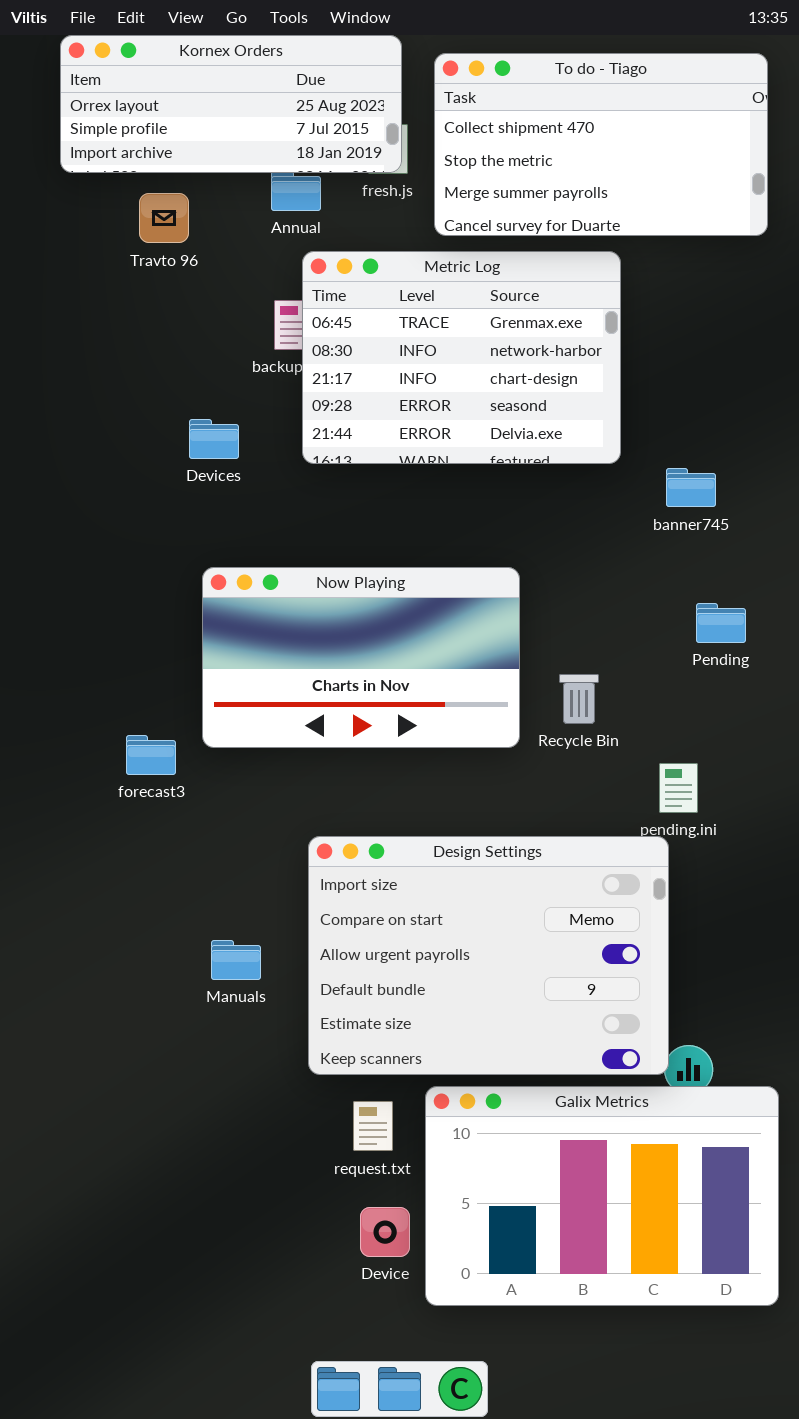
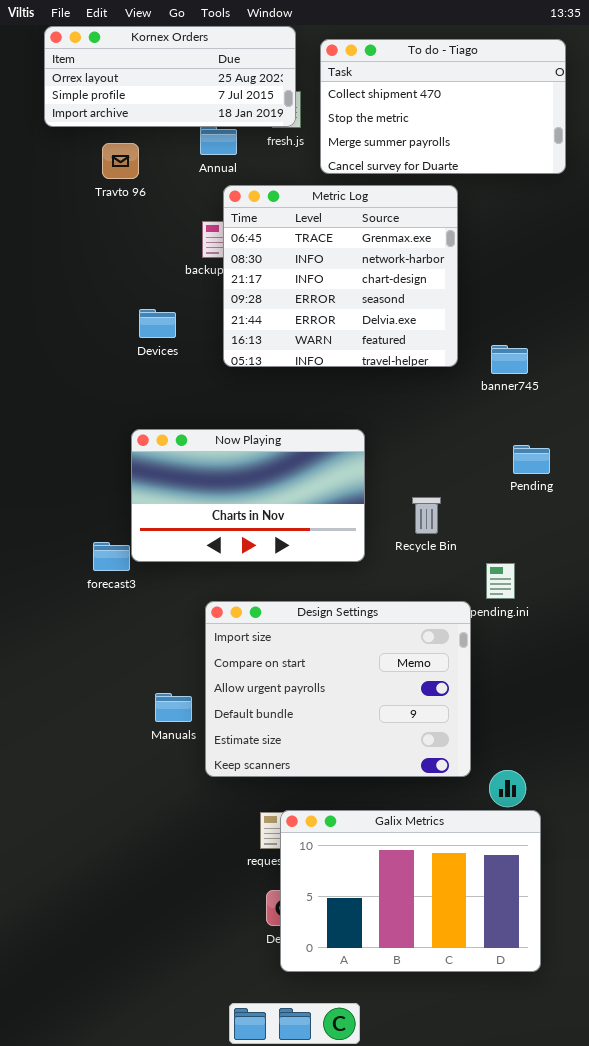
Metric Log: [302,251,621,464] -> [223,185,458,367], resized
Now Playing: [202,567,520,748] -> [131,429,365,562], moved
Design Settings: [308,836,669,1075] -> [205,601,471,777], moved
Galix Metrics: [425,1086,779,1306] -> [280,810,541,972], moved

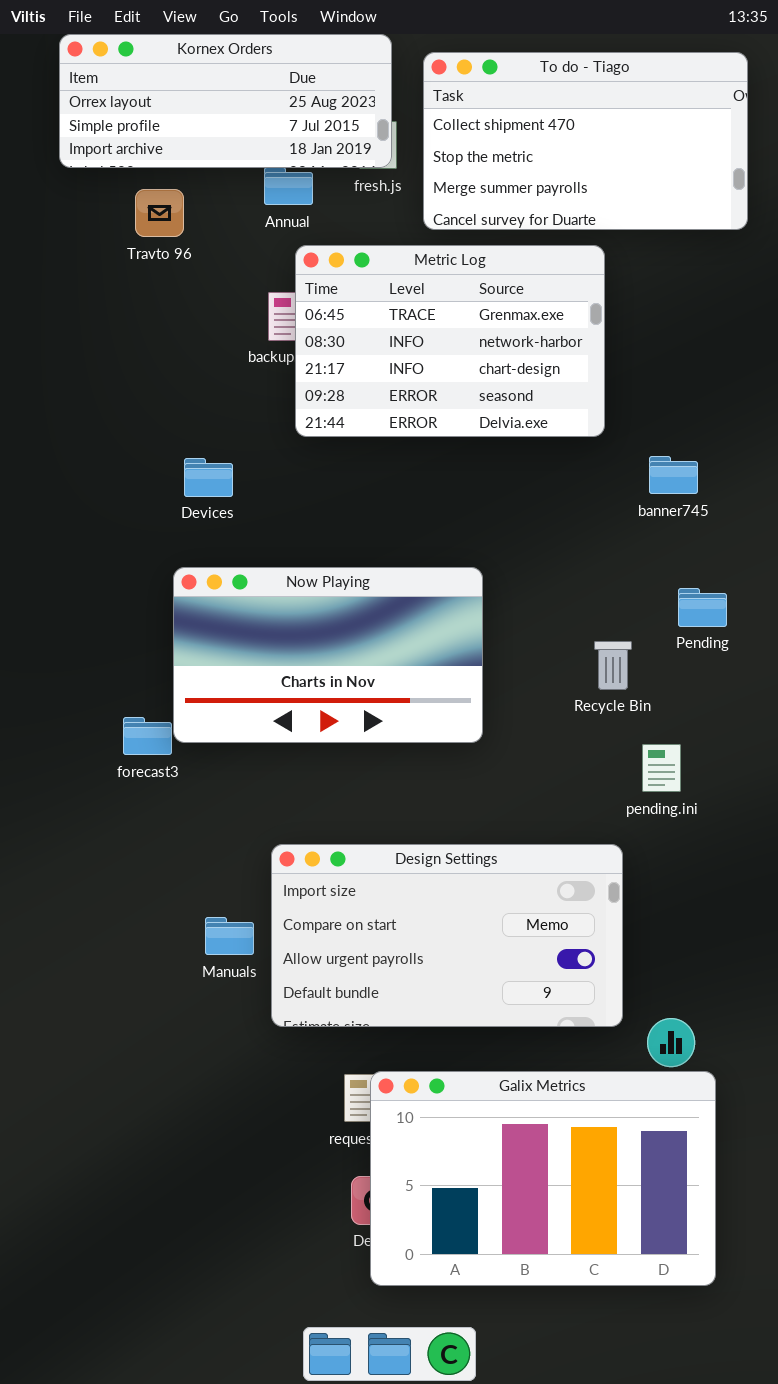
Metric Log: [223,185,458,367] -> [295,245,605,437], resized
Devices: [139,309,176,338] -> [184,458,233,497], moved
Recycle Bin: [412,497,441,534] -> [594,641,632,690], moved
Design Settings: [205,601,471,777] -> [271,844,623,1027], resized

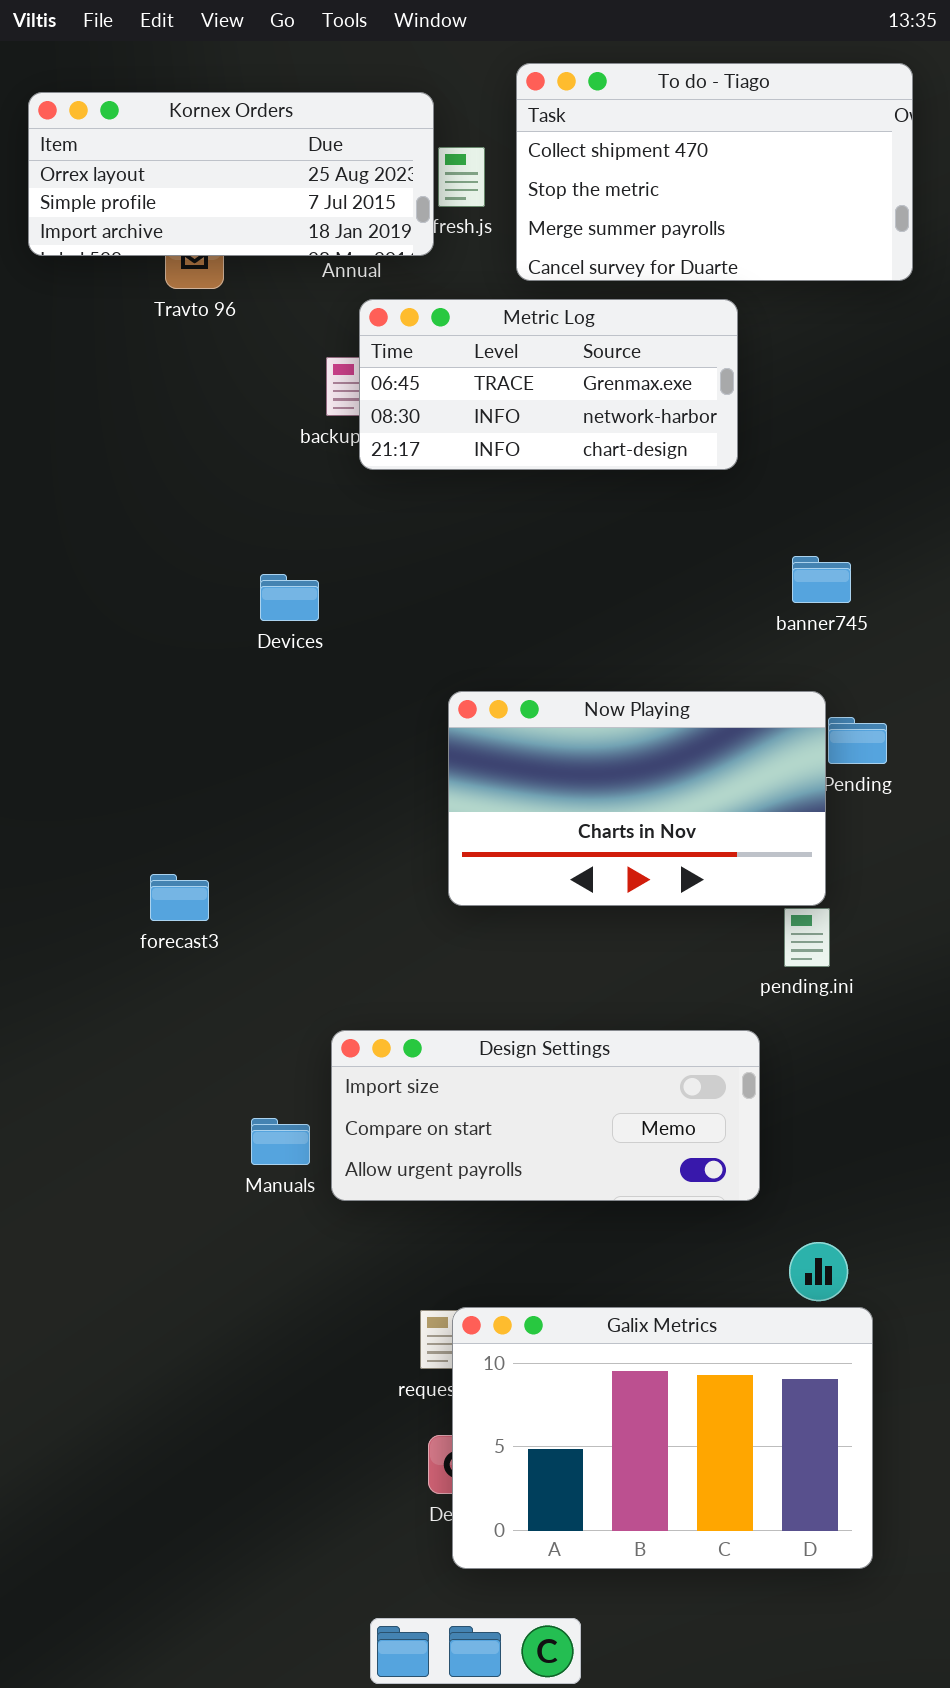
Kornex Orders: [59,34,392,168] -> [28,92,434,256], moved
Metric Log: [295,245,605,437] -> [359,299,738,470], resized
Devices: [184,458,233,497] -> [260,574,319,621], moved
Now Playing: [173,567,483,743] -> [448,691,826,906], moved
Design Settings: [271,844,623,1027] -> [331,1030,760,1201], resized

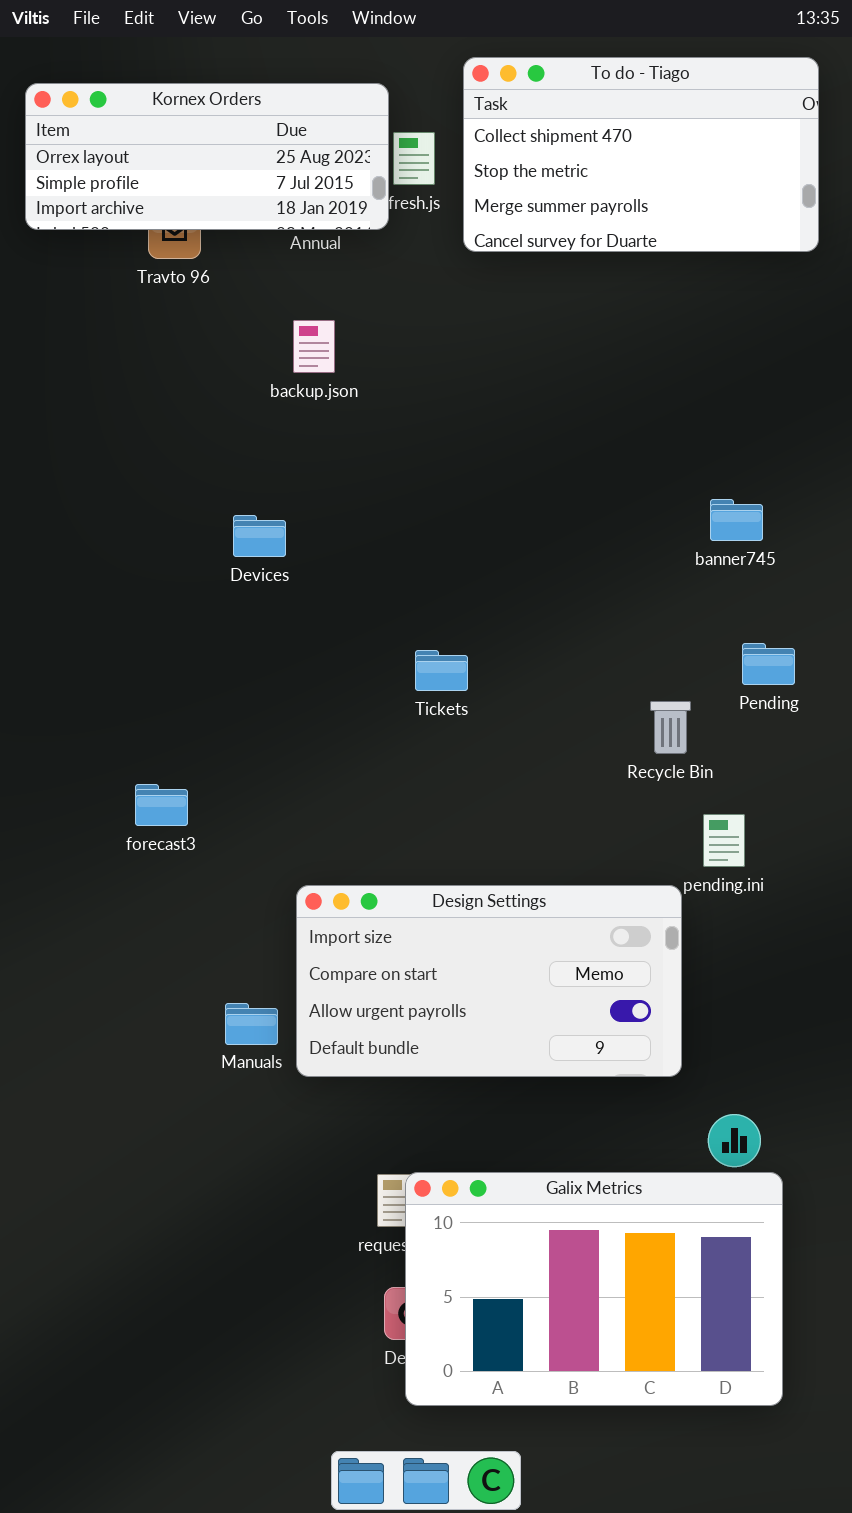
Metric Log: [359,299,738,470] -> none, closed
Now Playing: [448,691,826,906] -> none, closed
Design Settings: [331,1030,760,1201] -> [296,885,682,1077], resized

